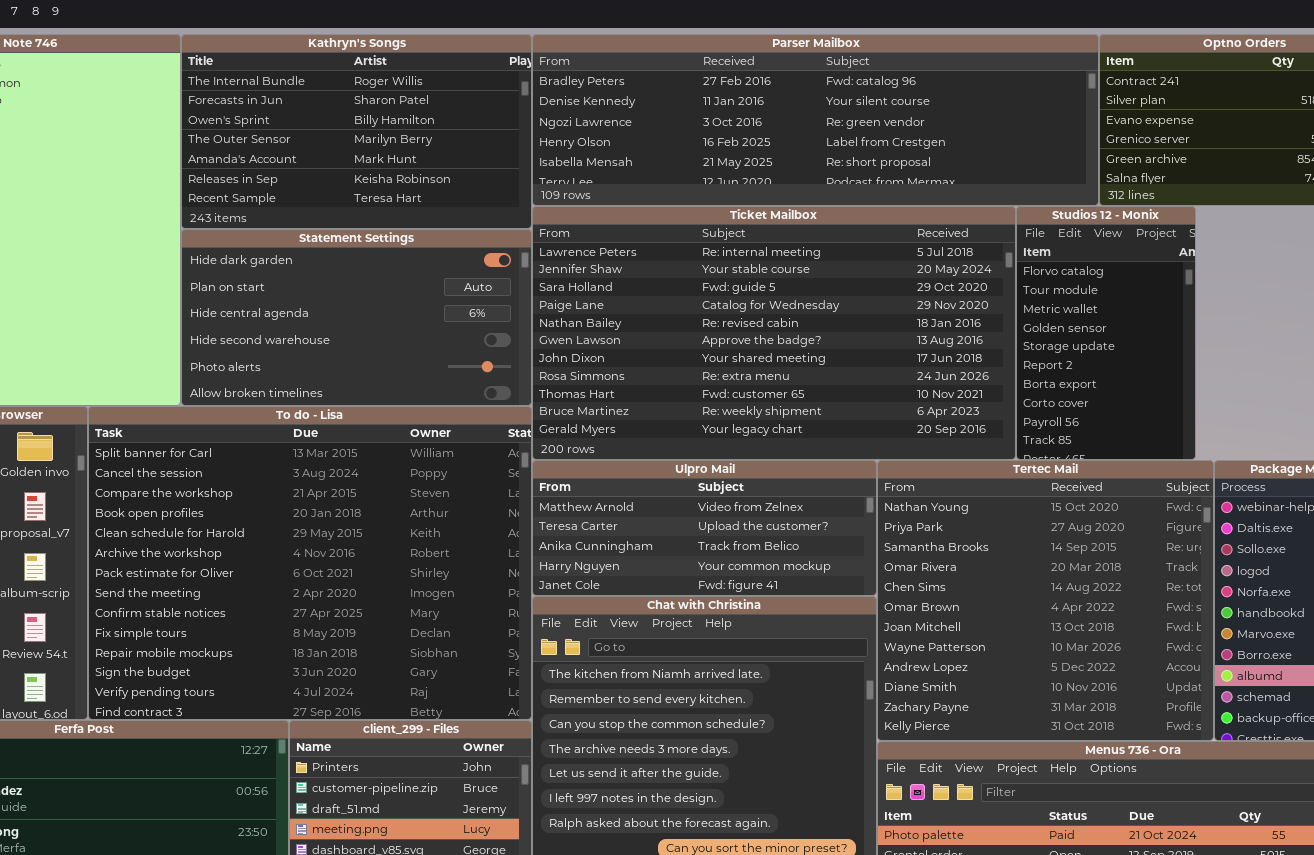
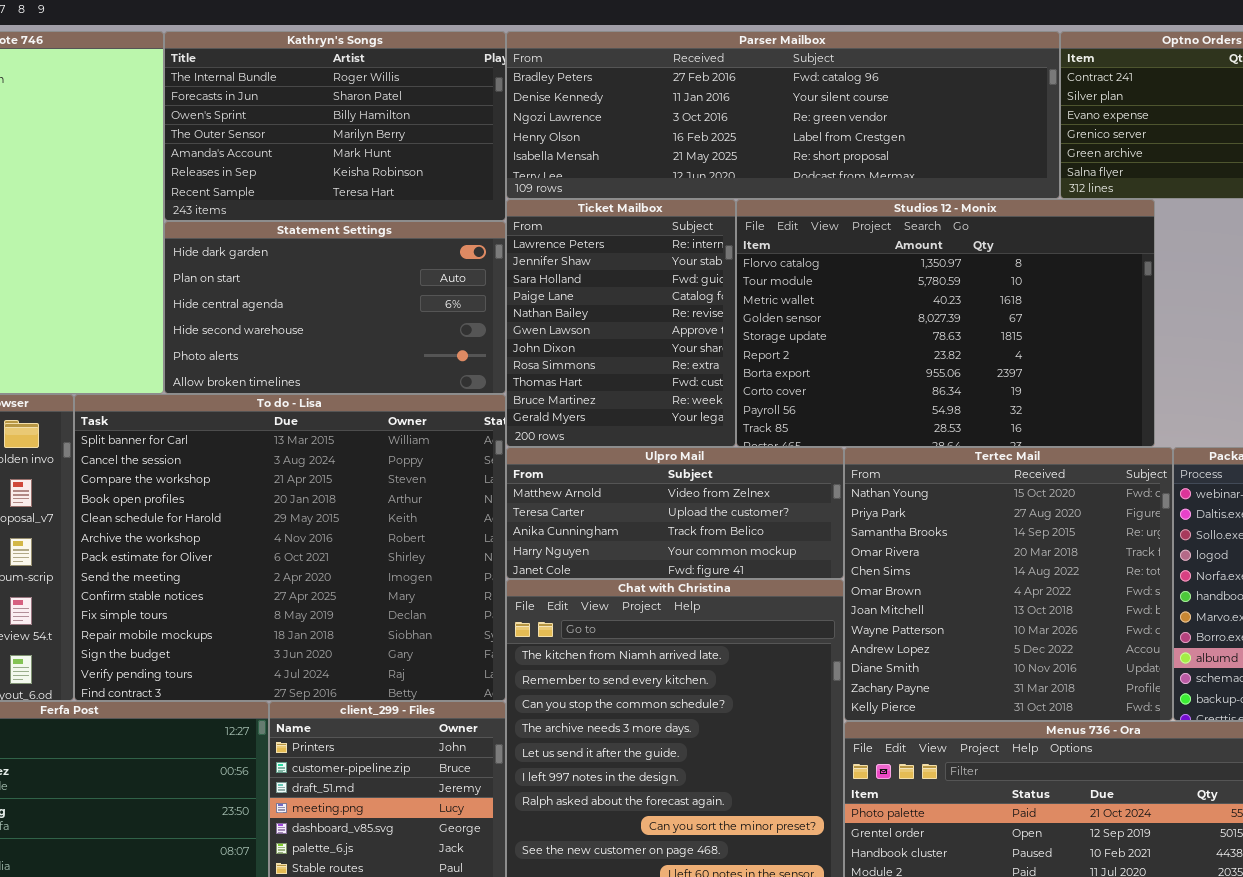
Ticket Mailbox: [532,206,1016,460] -> [506,199,736,447], resized
Studios 12 - Monix: [1016,206,1196,460] -> [736,199,1155,447], resized

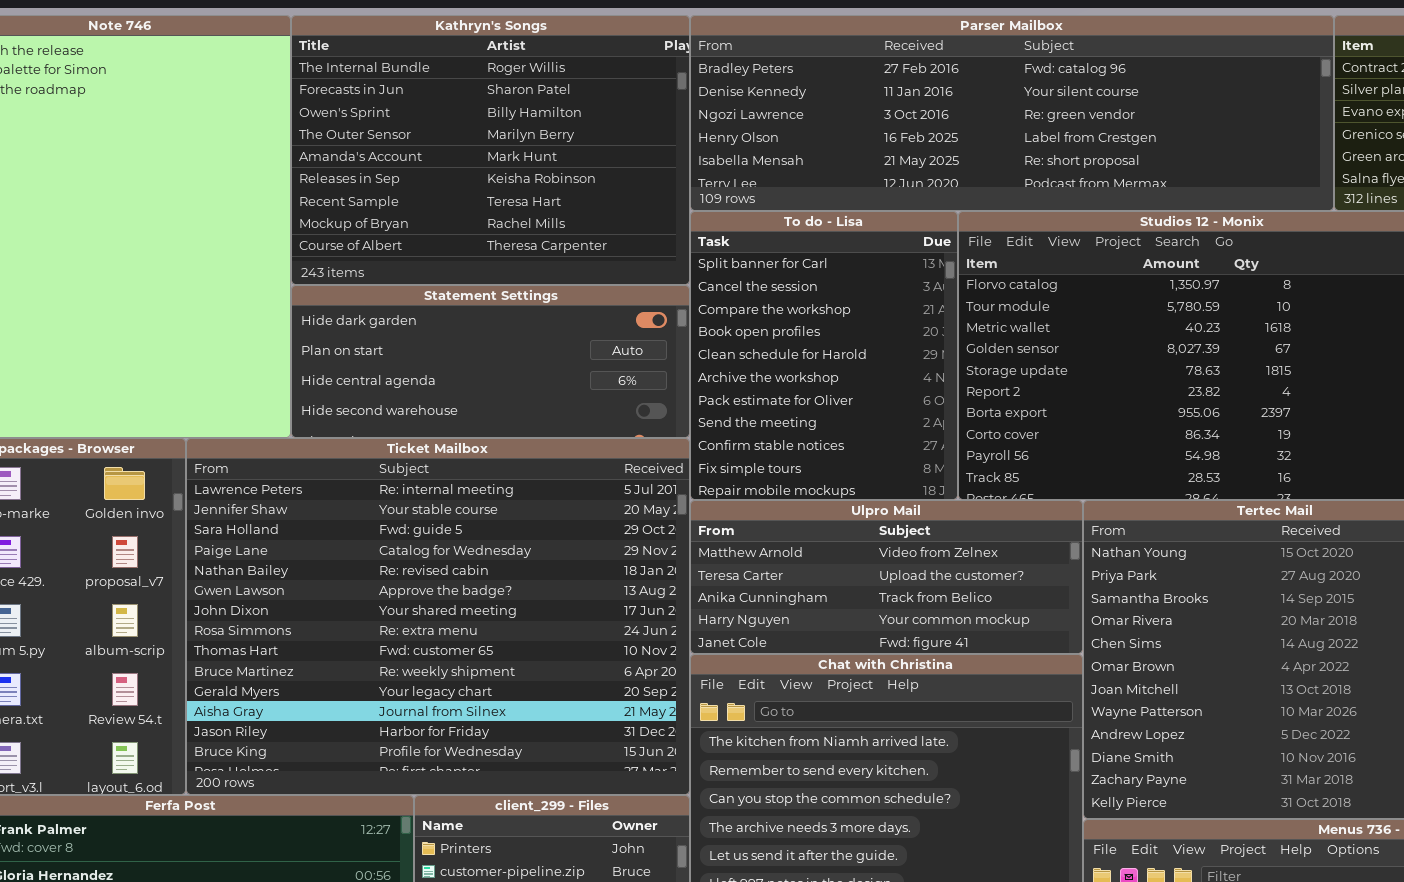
Kathryn's Songs: [164,31,506,221] -> [291,15,690,285], resized
Ticket Mailbox: [506,199,736,447] -> [186,438,690,795], moved, resized
Statement Settings: [164,221,506,394] -> [291,285,690,438], resized
To do - Lisa: [74,394,506,701] -> [690,211,958,500], moved, resized

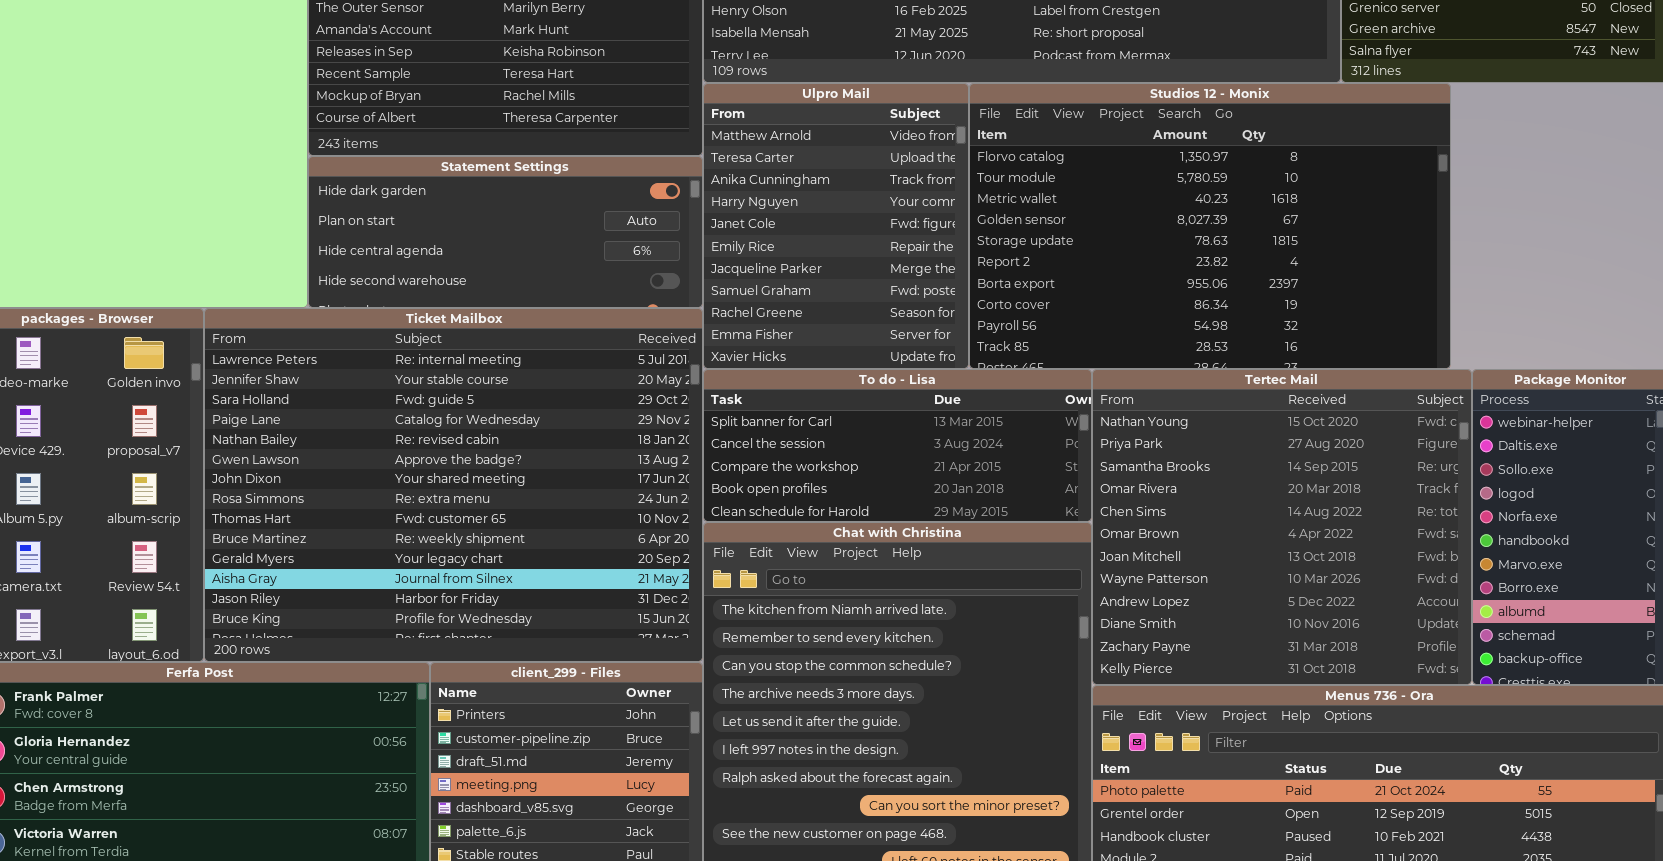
To do - Lisa: [690,211,958,500] -> [703,369,1092,522], moved, resized
Ulpro Mail: [690,500,1083,654] -> [703,83,969,369], moved, resized

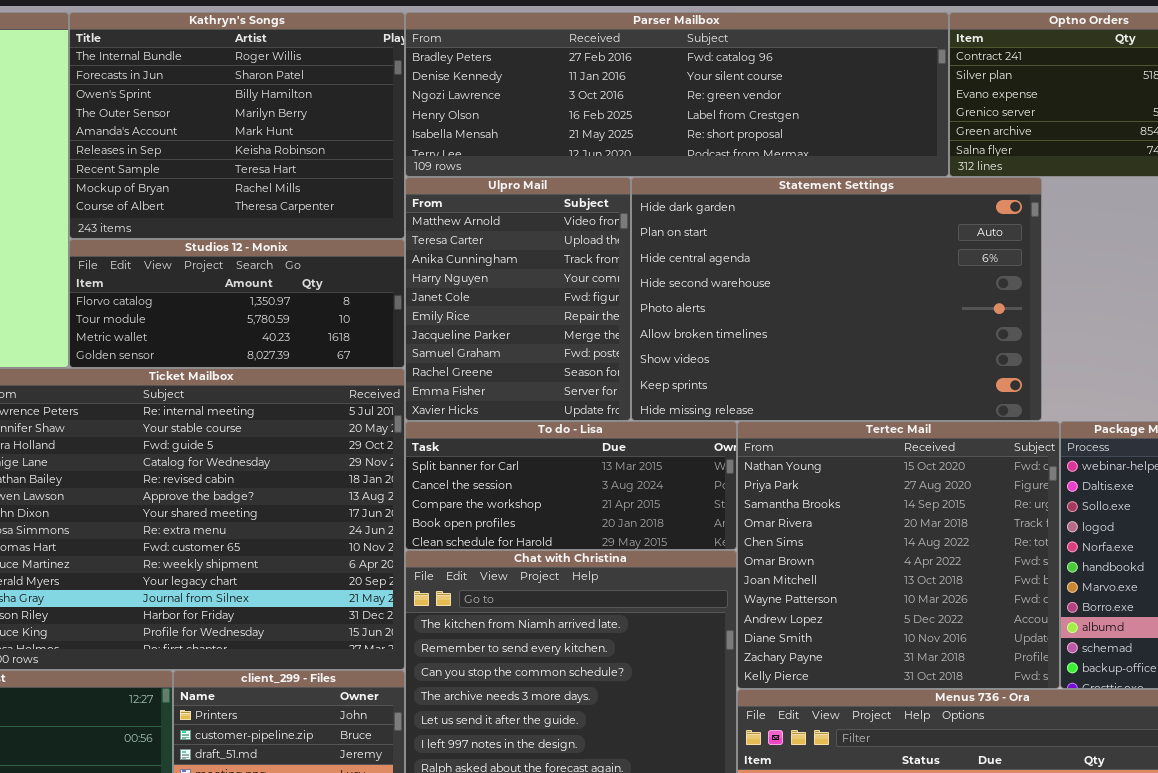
Studios 12 - Monix: [969,83,1451,369] -> [69,239,405,368], moved, resized
Statement Settings: [308,156,703,308] -> [631,177,1042,421], moved, resized

